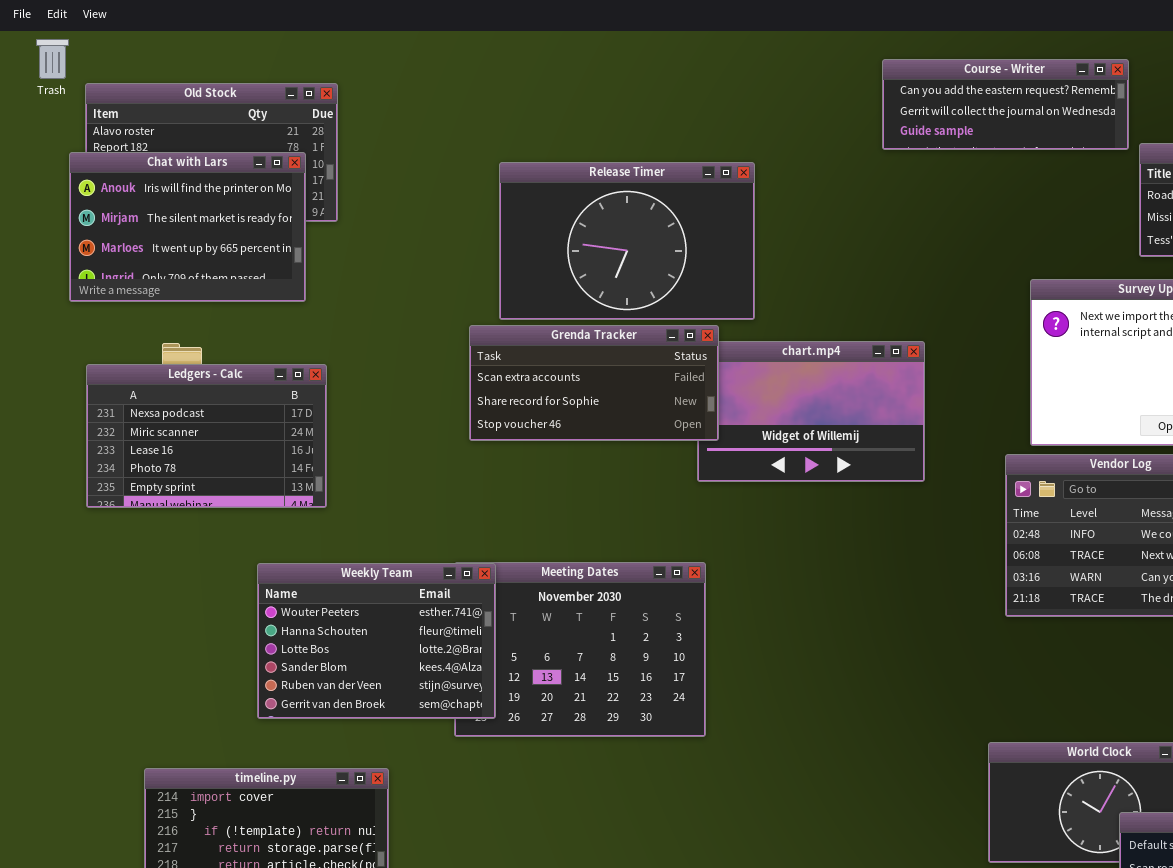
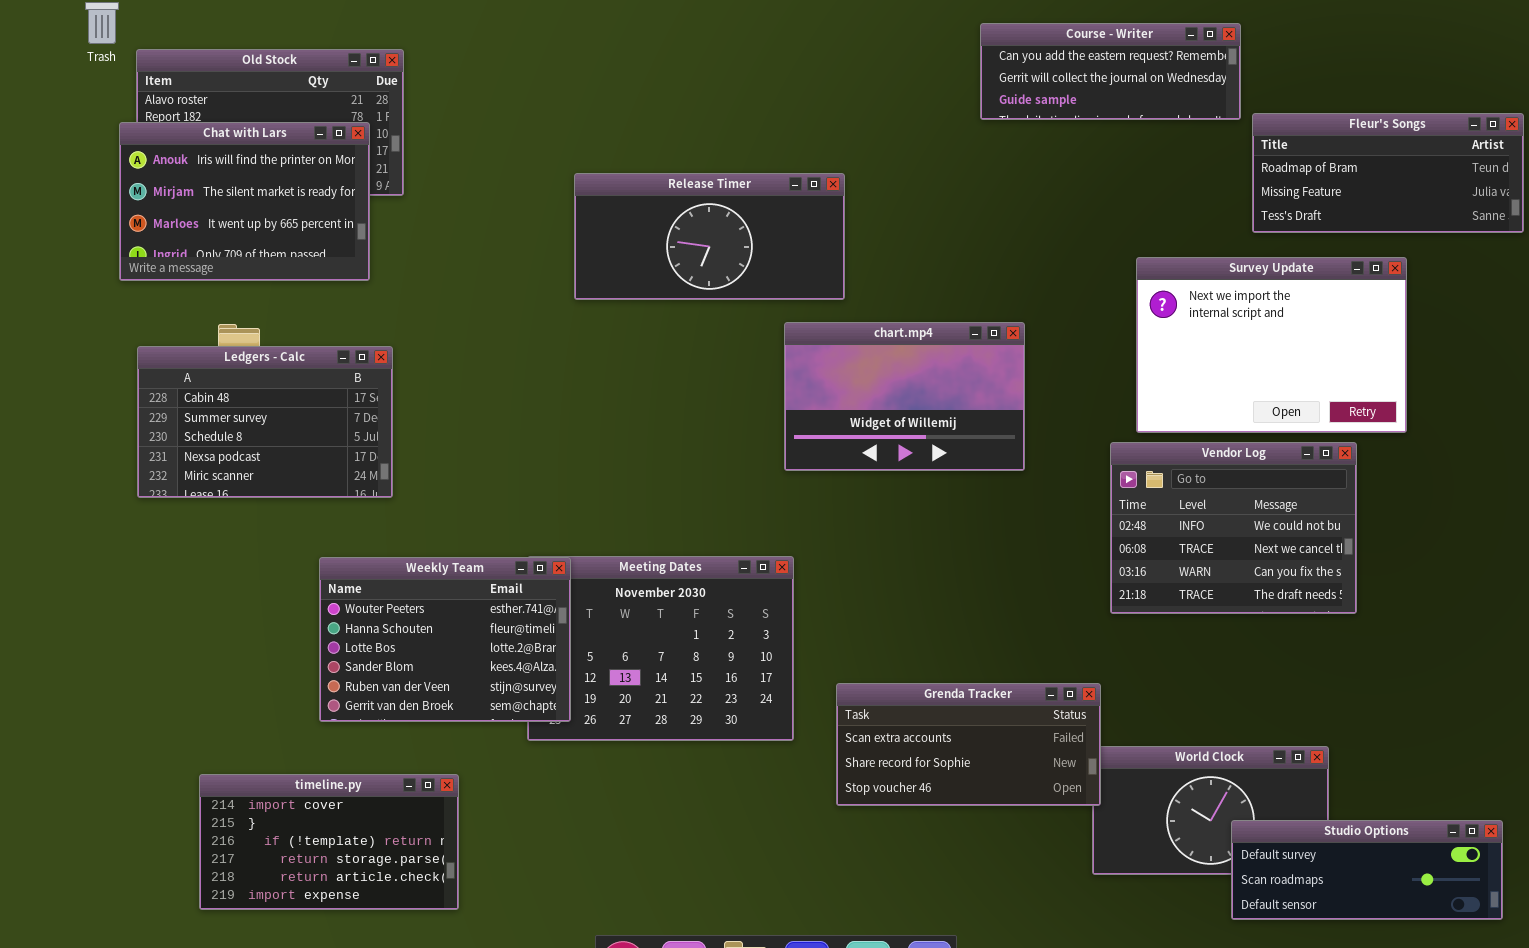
Release Timer: [499,162,755,320] -> [574,173,845,300], resized
Grenda Tracker: [469,325,719,441] -> [836,683,1101,806], moved
Ledgers - Calc: [86,364,327,508] -> [137,346,393,498], scrolled up 3 rows

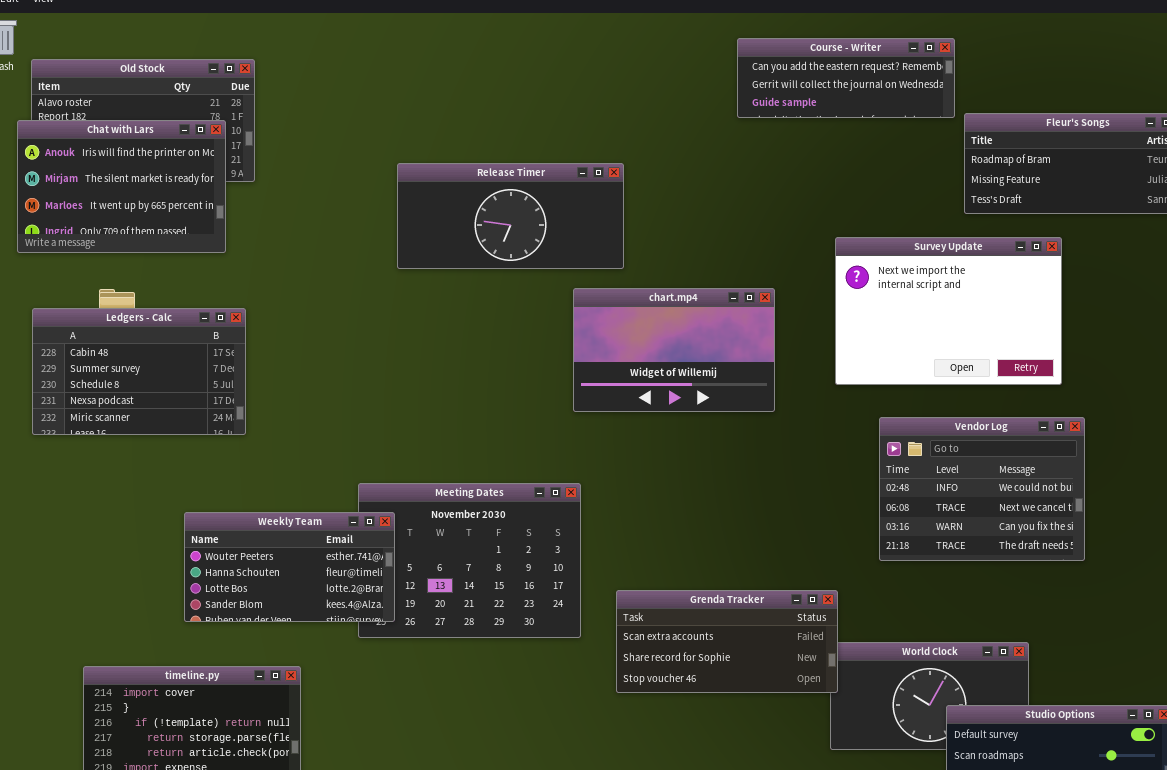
Survey Update: [1136,257,1407,433] -> [835,237,1062,385], moved
Vendor Log: [1110,442,1357,614] -> [879,417,1085,561], moved
Weekly Team: [319,557,571,722] -> [184,512,395,622], resized

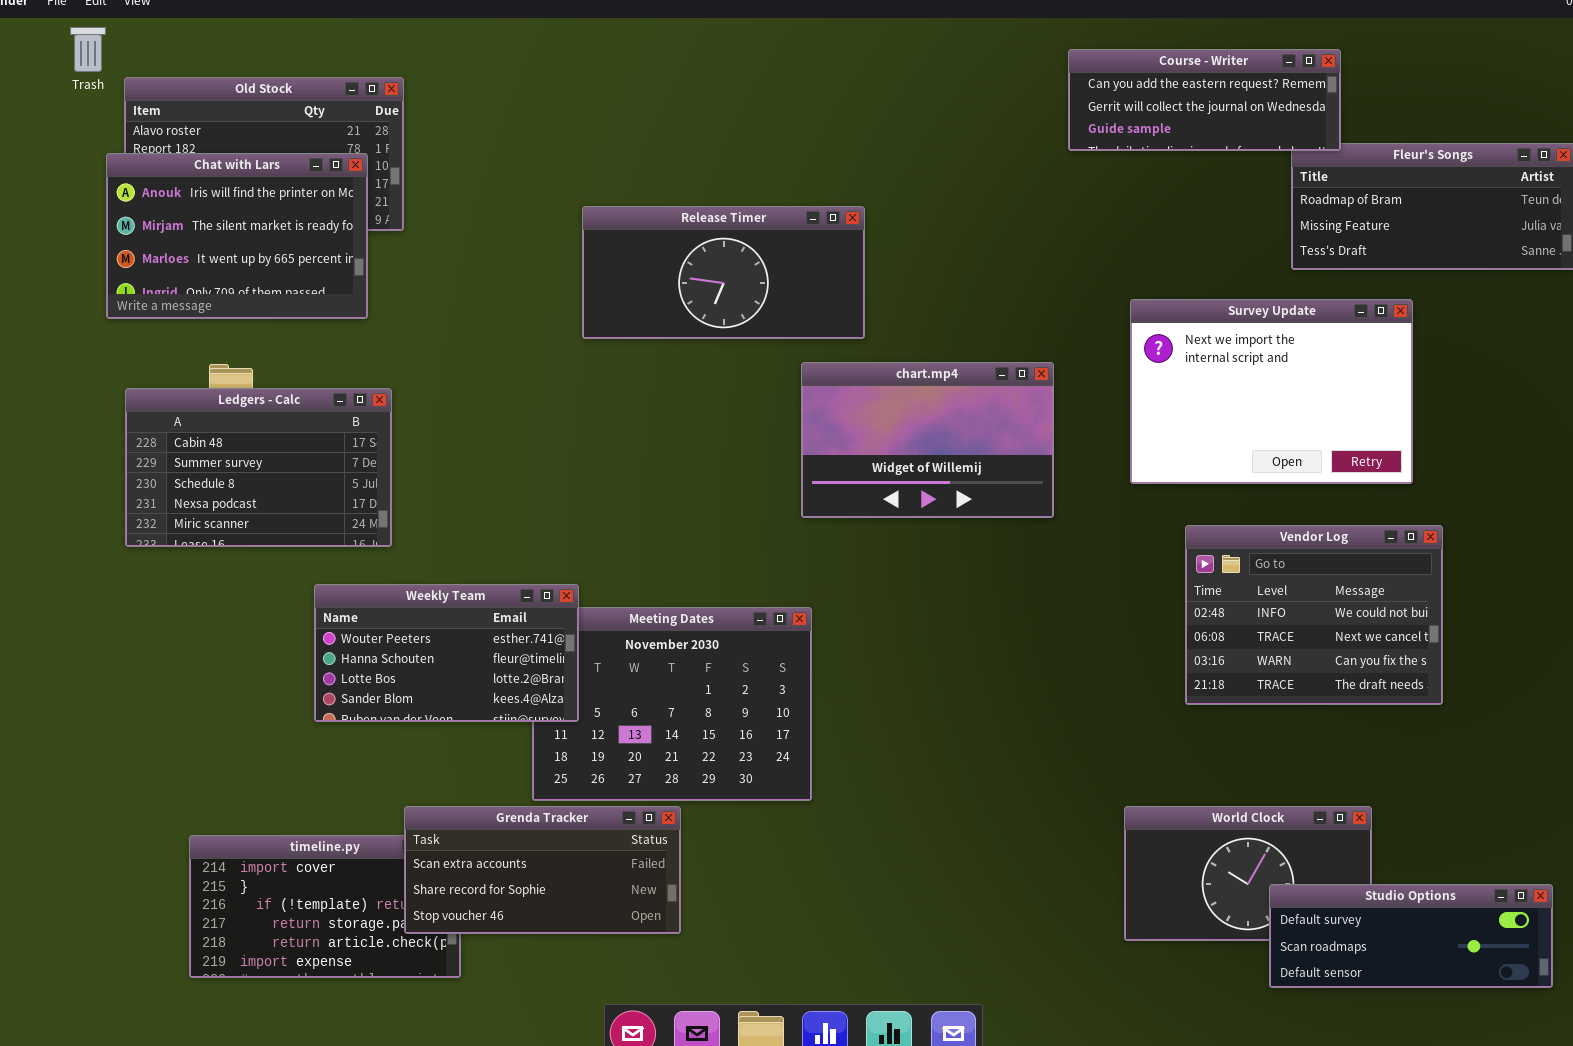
Course - Writer: [737,38,955,118] -> [1068,49,1341,151], moved
Weekly Team: [184,512,395,622] -> [314,584,579,722], moved
Grenda Tracker: [616,590,838,693] -> [404,806,681,934], moved

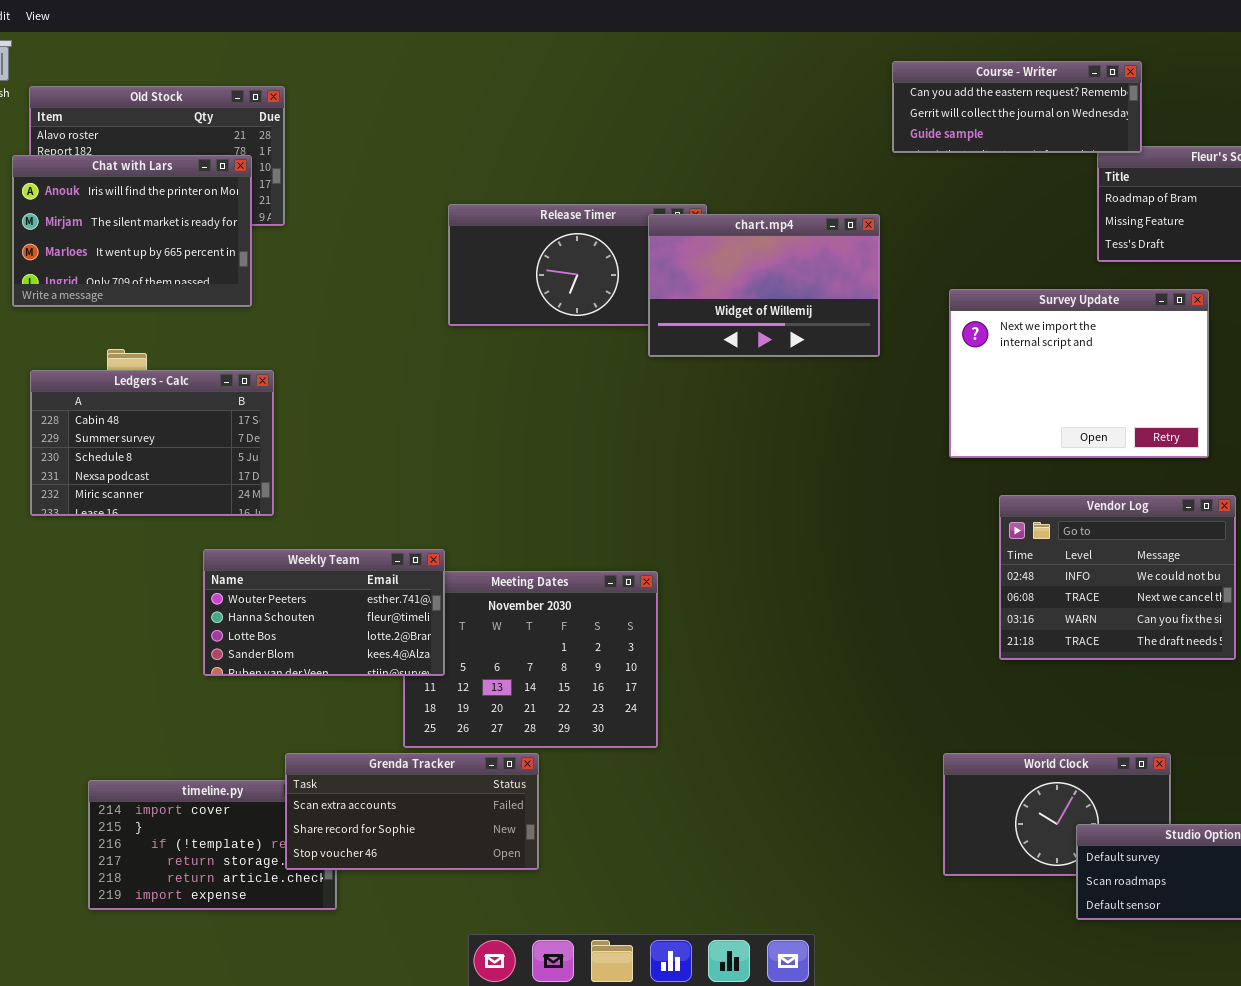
chart.mp4: [801,362,1054,518] -> [648,214,880,357], moved

